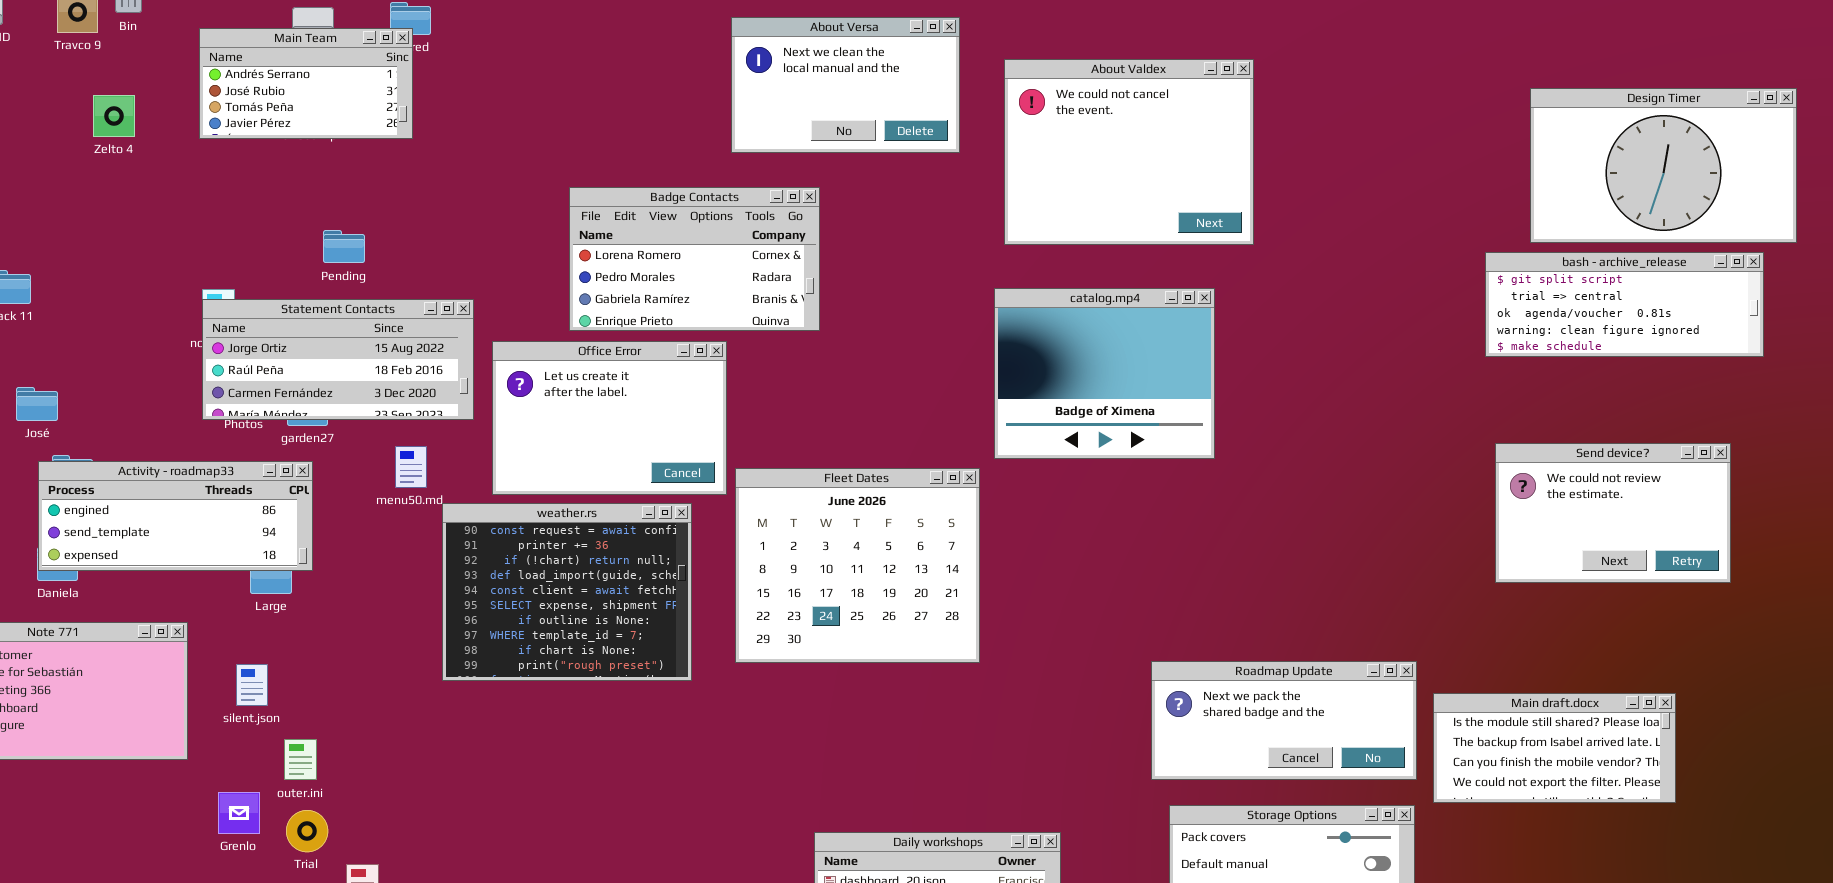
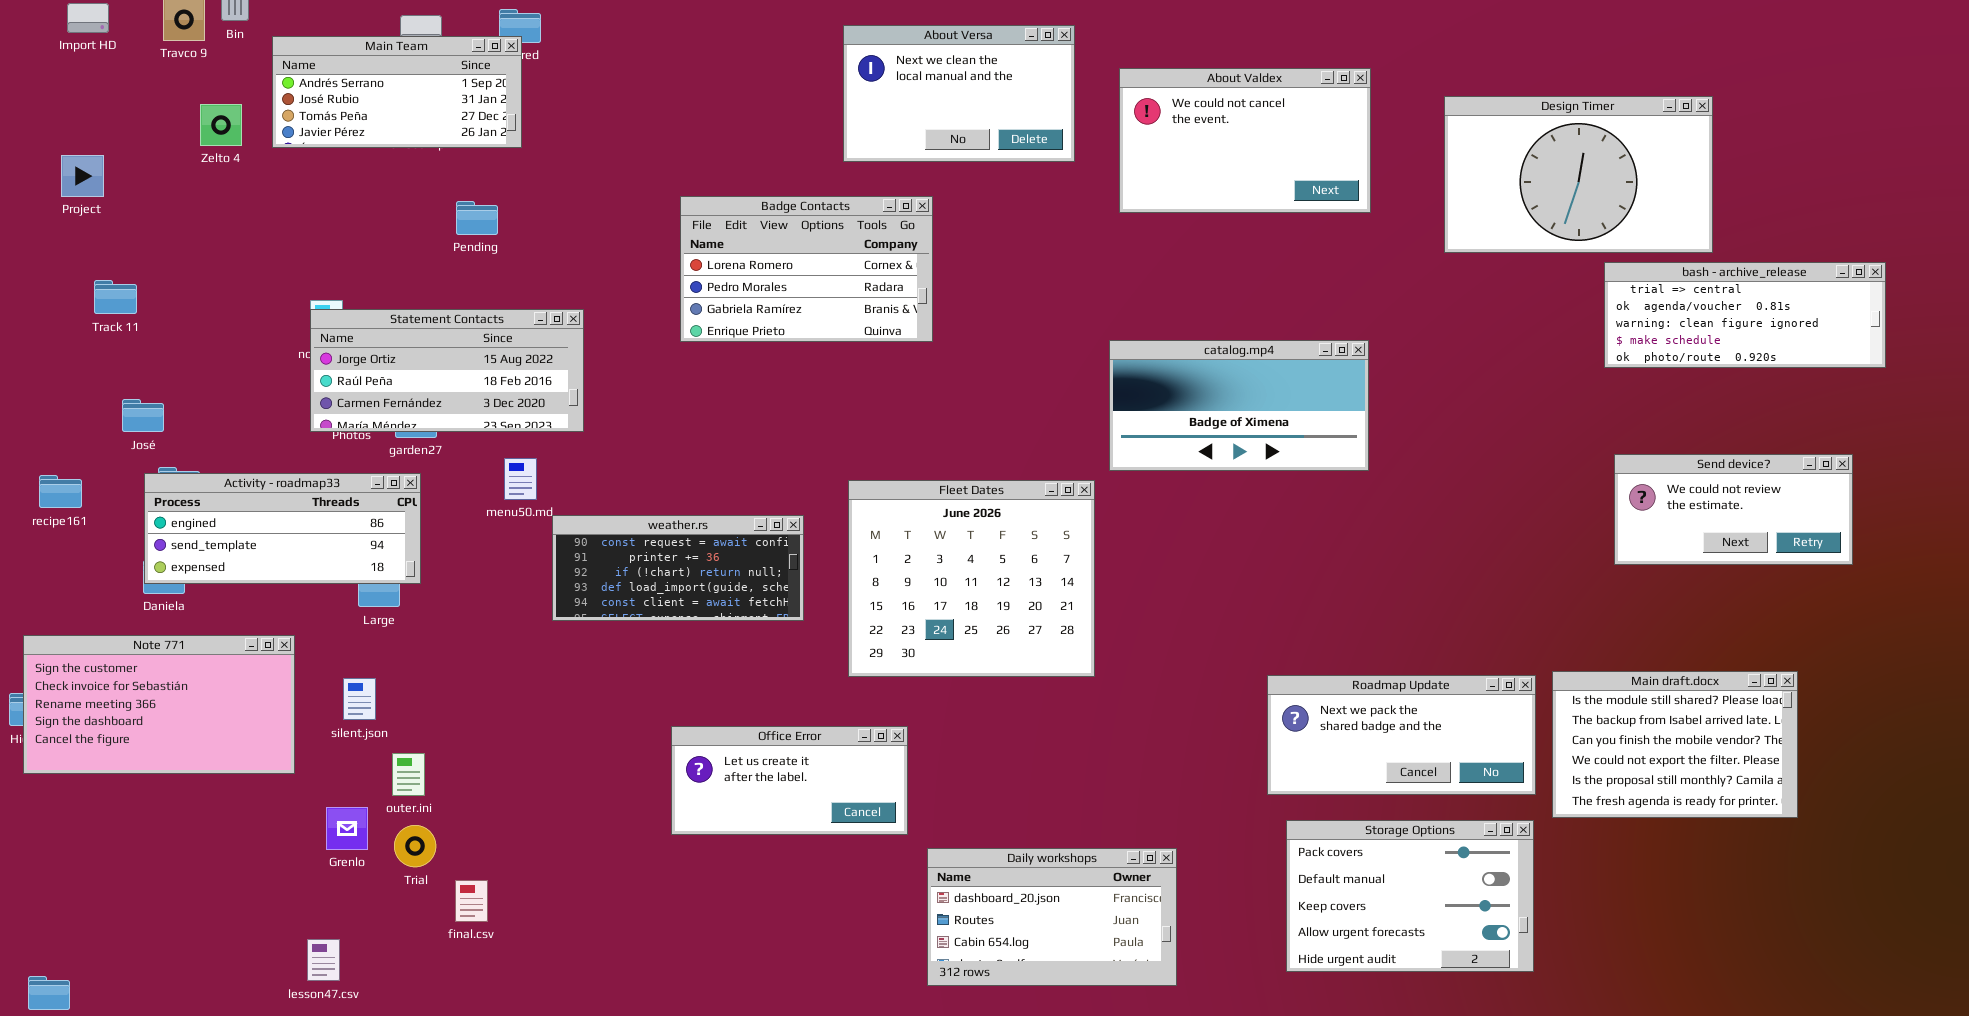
Main Team: [199,28,413,139] -> [272,36,522,148], resized
About Valdex: [1004,59,1254,245] -> [1119,68,1371,213], resized
Design Timer: [1530,88,1797,243] -> [1444,96,1713,253], moved
Pending: [323,230,365,263] -> [456,201,498,235], moved
bash - archive_release: [1485,252,1764,357] -> [1604,262,1886,368], scrolled down 1 row
catalog.mp4: [994,288,1215,459] -> [1109,340,1369,471], resized
Office Error: [492,341,727,495] -> [671,726,908,835], moved, resized
Send device?: [1495,443,1731,583] -> [1614,454,1853,565], resized
weather.rs: [442,503,692,681] -> [552,515,804,621], resized
Main draft.docx: [1433,693,1676,803] -> [1552,671,1798,818], resized

